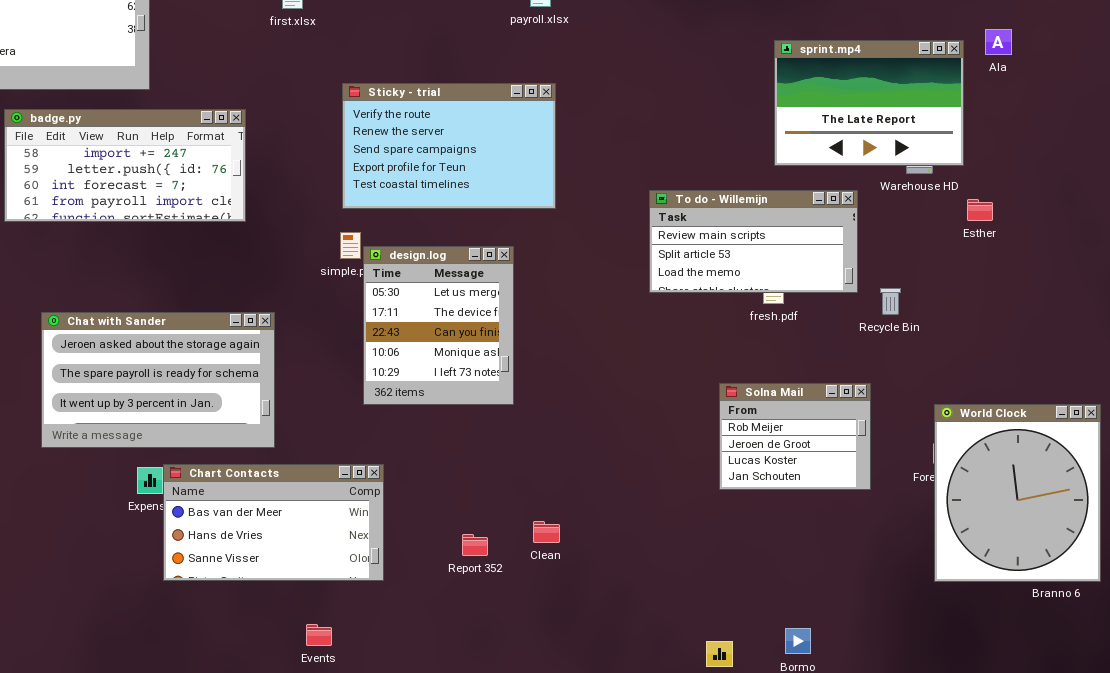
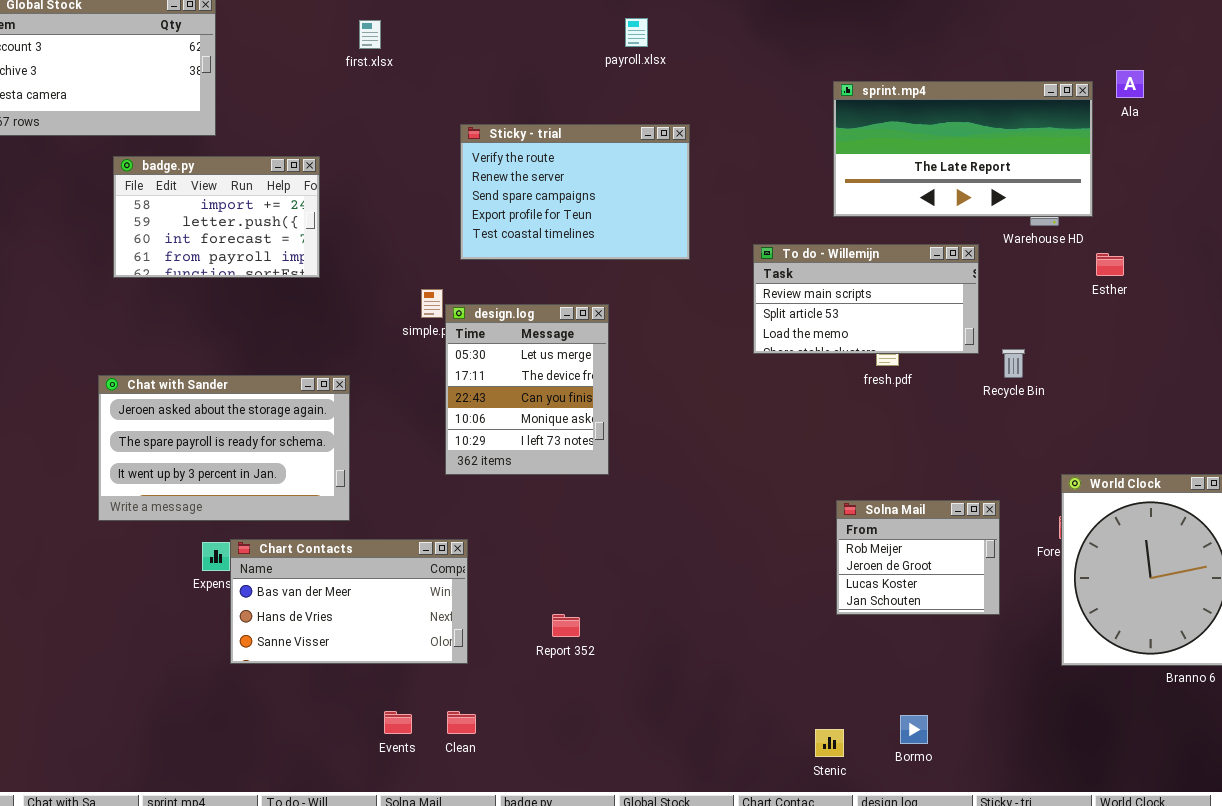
sprint.mp4: [774,40,964,166] -> [833,81,1093,217], resized
Sticky - trial: [342,83,556,209] -> [460,124,690,260], moved
badge.py: [4,109,246,222] -> [113,156,320,278], resized
Solna Mail: [719,383,871,490] -> [836,500,1000,615], moved
Clean: [533,521,560,543] -> [447,711,476,734], moved

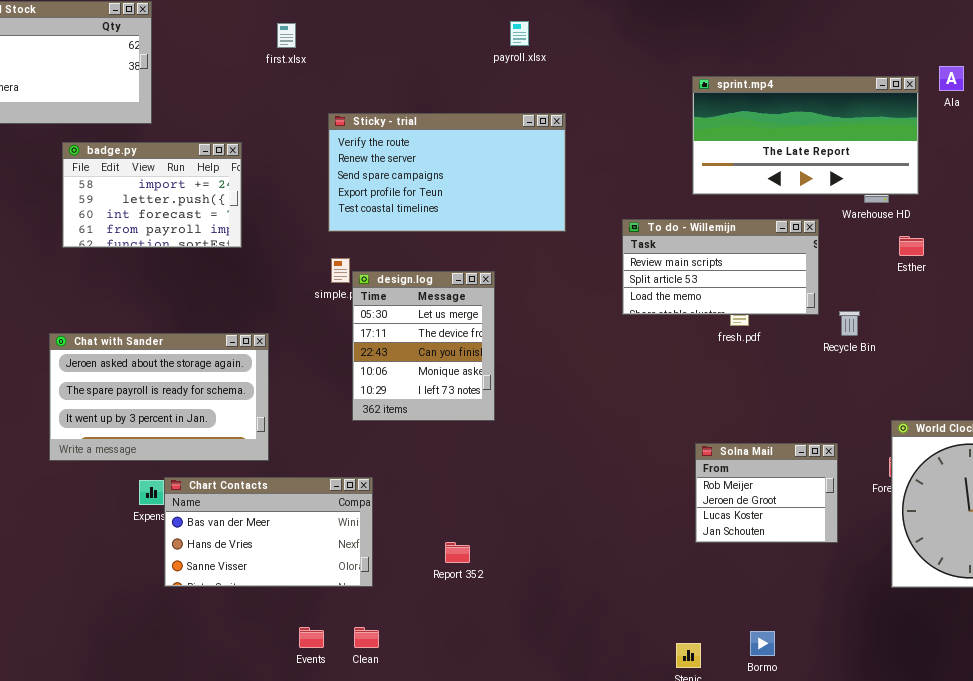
Sticky - trial: [460,124,690,260] -> [328,113,566,232], resized
Esther: [1096,253,1124,276] -> [899,236,924,256], moved

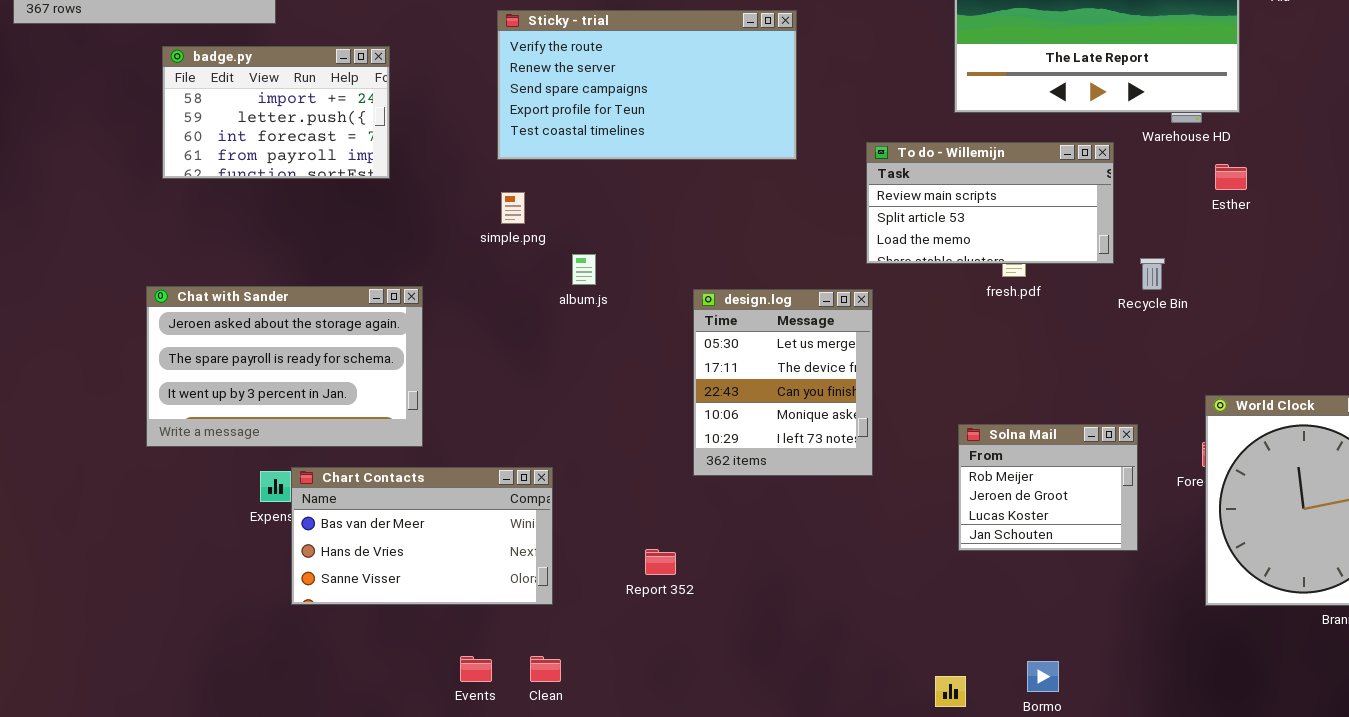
design.log: [352,271,495,421] -> [693,289,873,476], moved

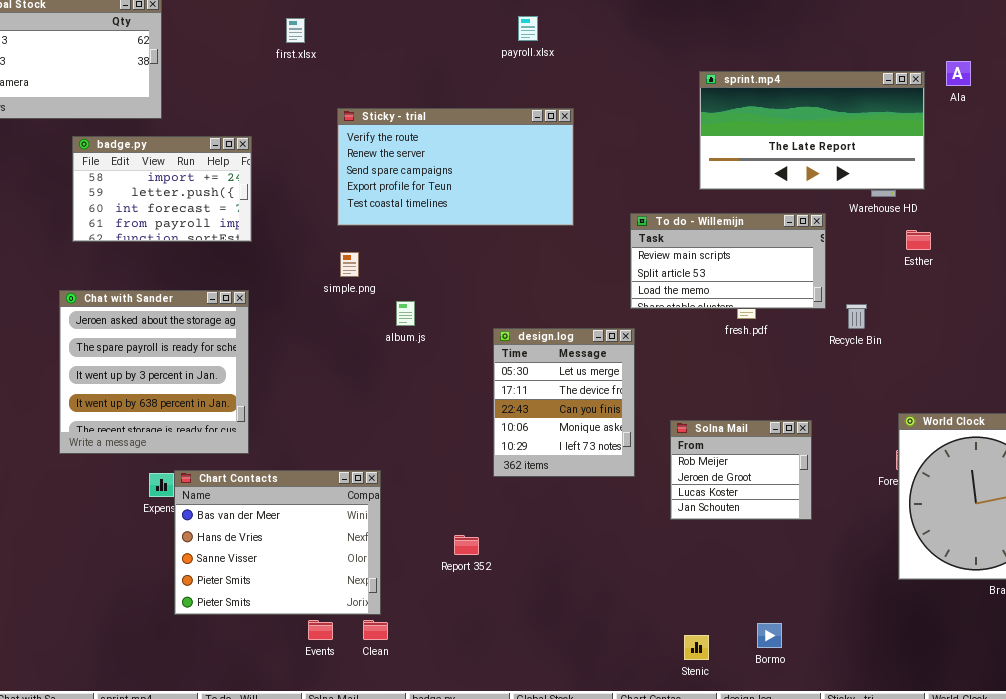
Chat with Sander: [146,286,423,447] -> [59,290,249,454], resized
Solna Mail: [958,424,1138,551] -> [670,420,812,520], moved
Chart Contacts: [291,467,553,605] -> [174,470,381,615], resized

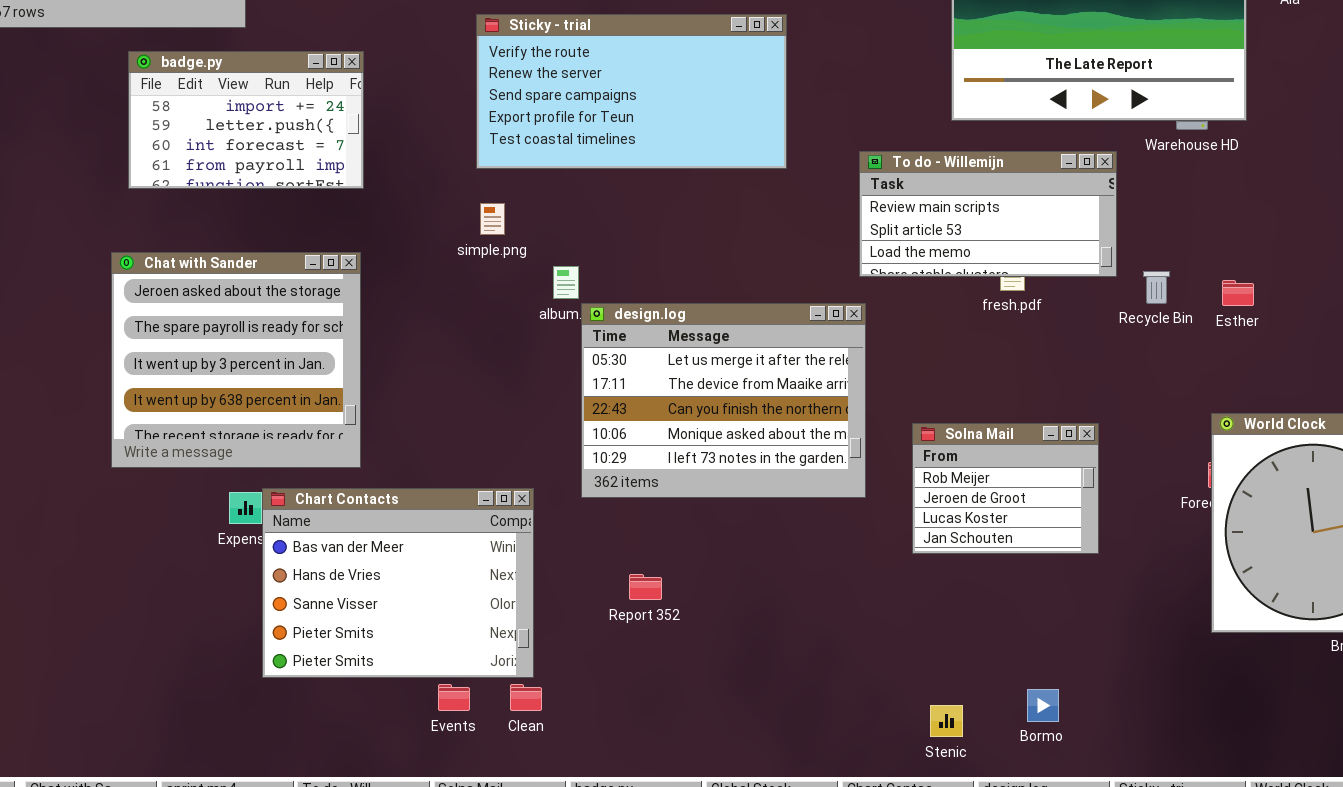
Esther: [906,230,931,250] -> [1222,280,1254,306], moved
design.log: [493,328,635,477] -> [581,303,866,498], resized

